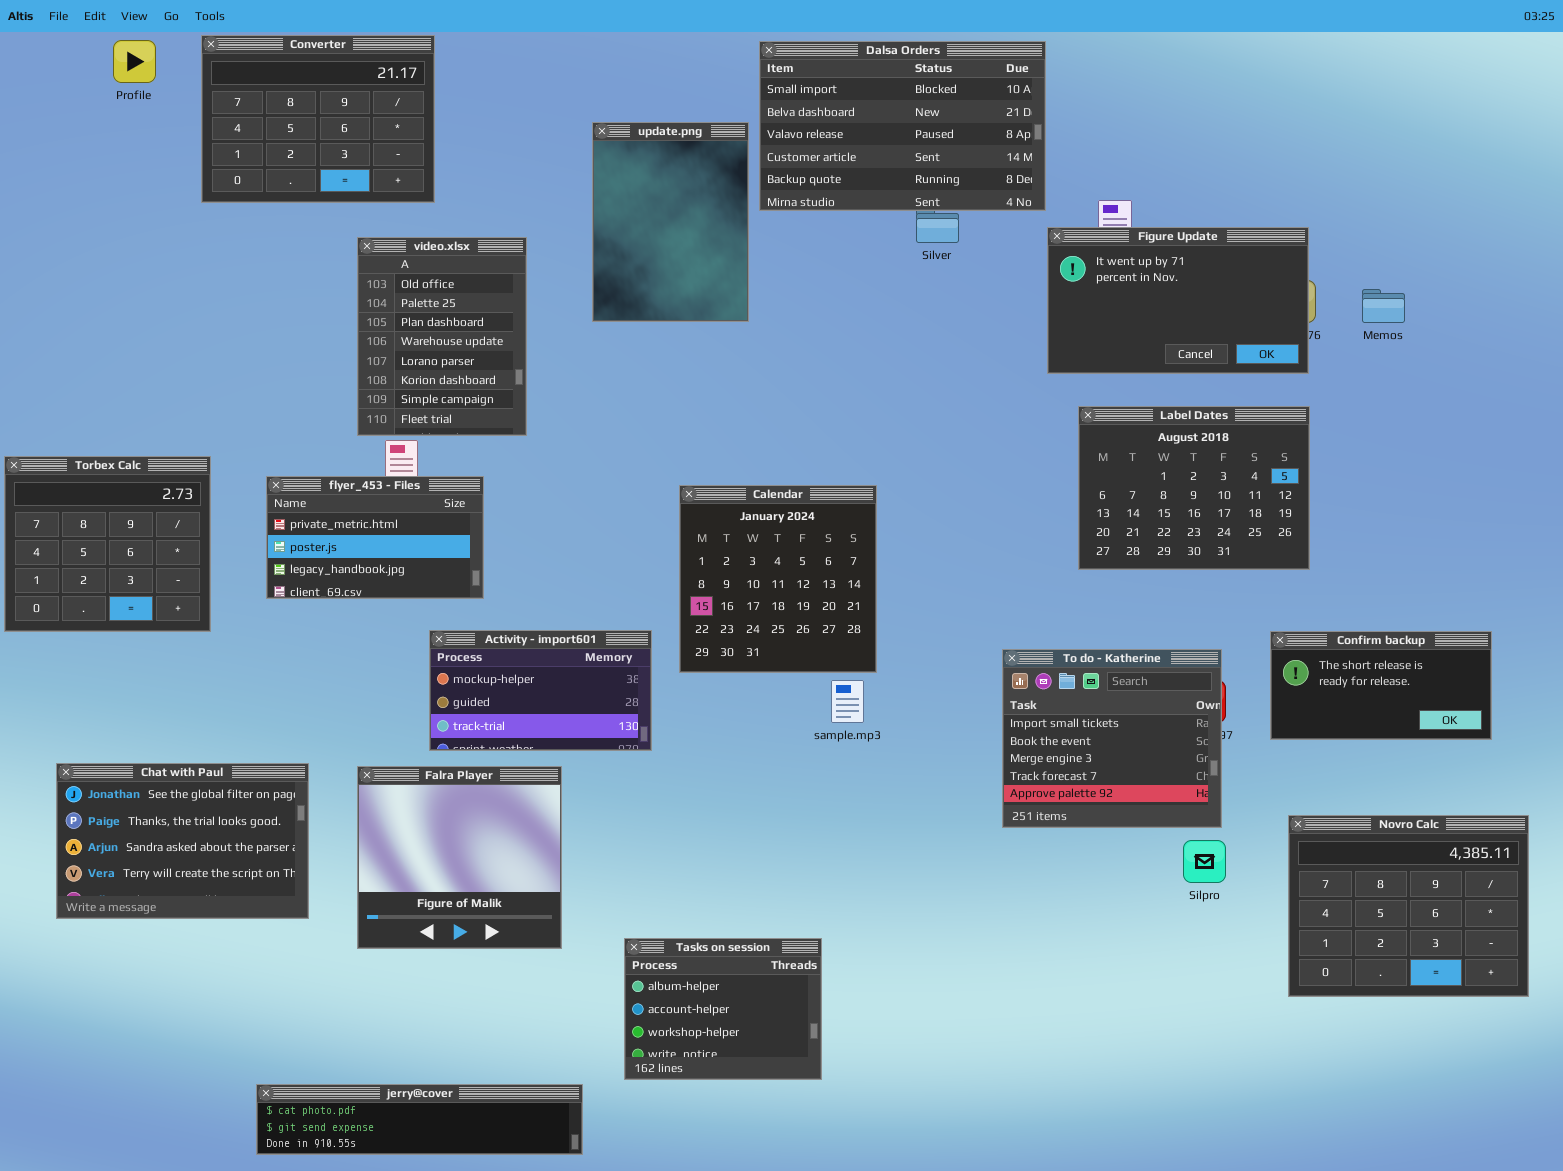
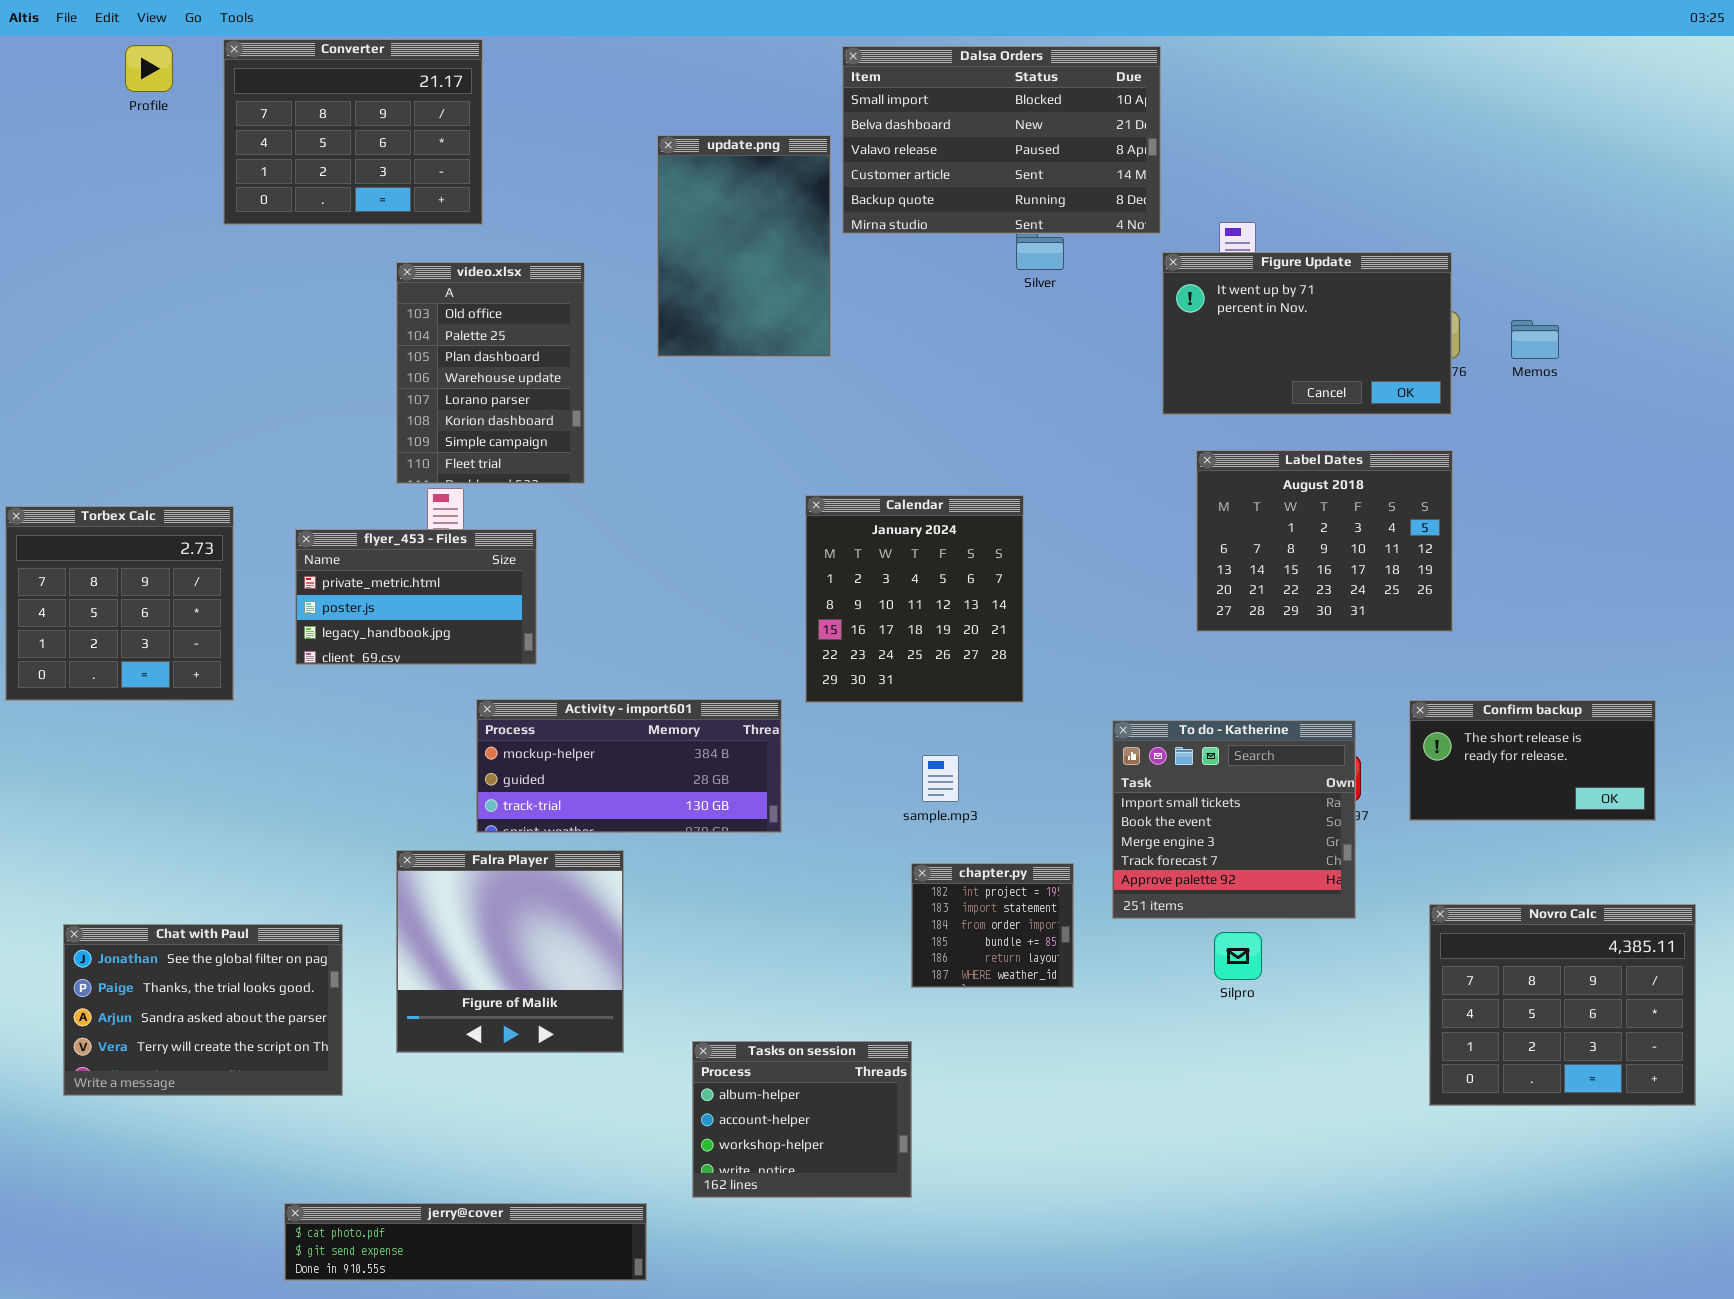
Calendar: [679,485,877,673] -> [805,495,1024,703], moved
Activity - import601: [429,630,652,751] -> [476,699,782,833], resized
Chat with Paul: [56,763,309,919] -> [63,924,343,1096], moved
chapter.py: none -> [911,863,1074,988], opened
Silpro: [1183,840,1226,883] -> [1214,932,1262,980], moved

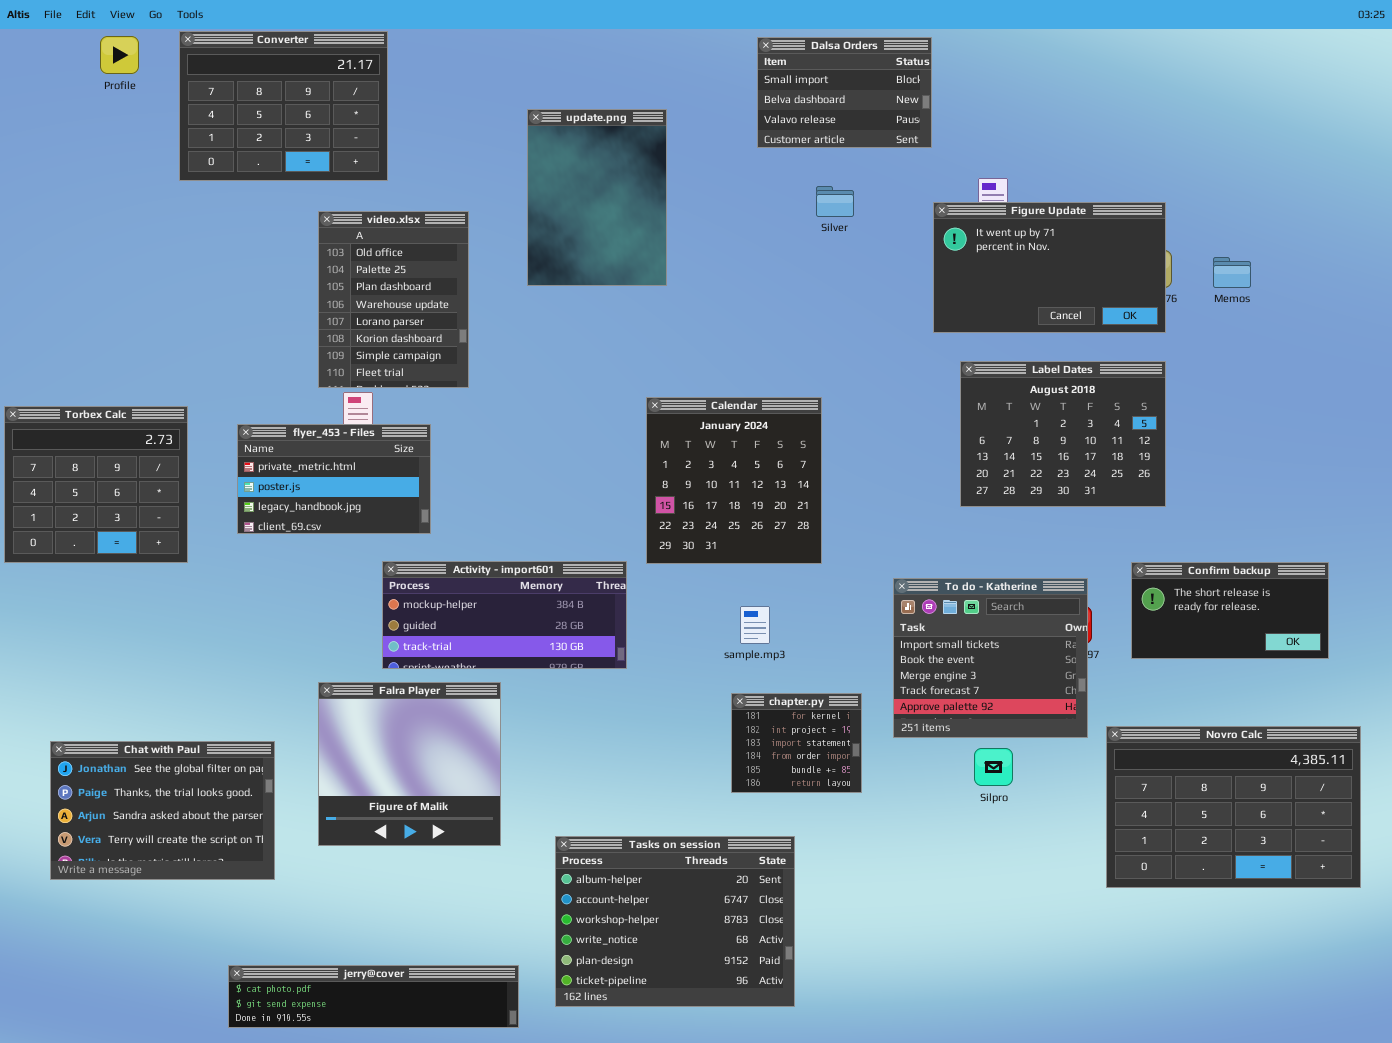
Dalsa Orders: [842,46,1161,234] -> [757,37,932,148], resized
chapter.py: [911,863,1074,988] -> [731,693,862,793], scrolled up 1 row
Novro Calc: [1429,904,1696,1106] -> [1106,726,1361,888], resized
Tasks on session: [692,1041,912,1198] -> [555,836,795,1007], resized

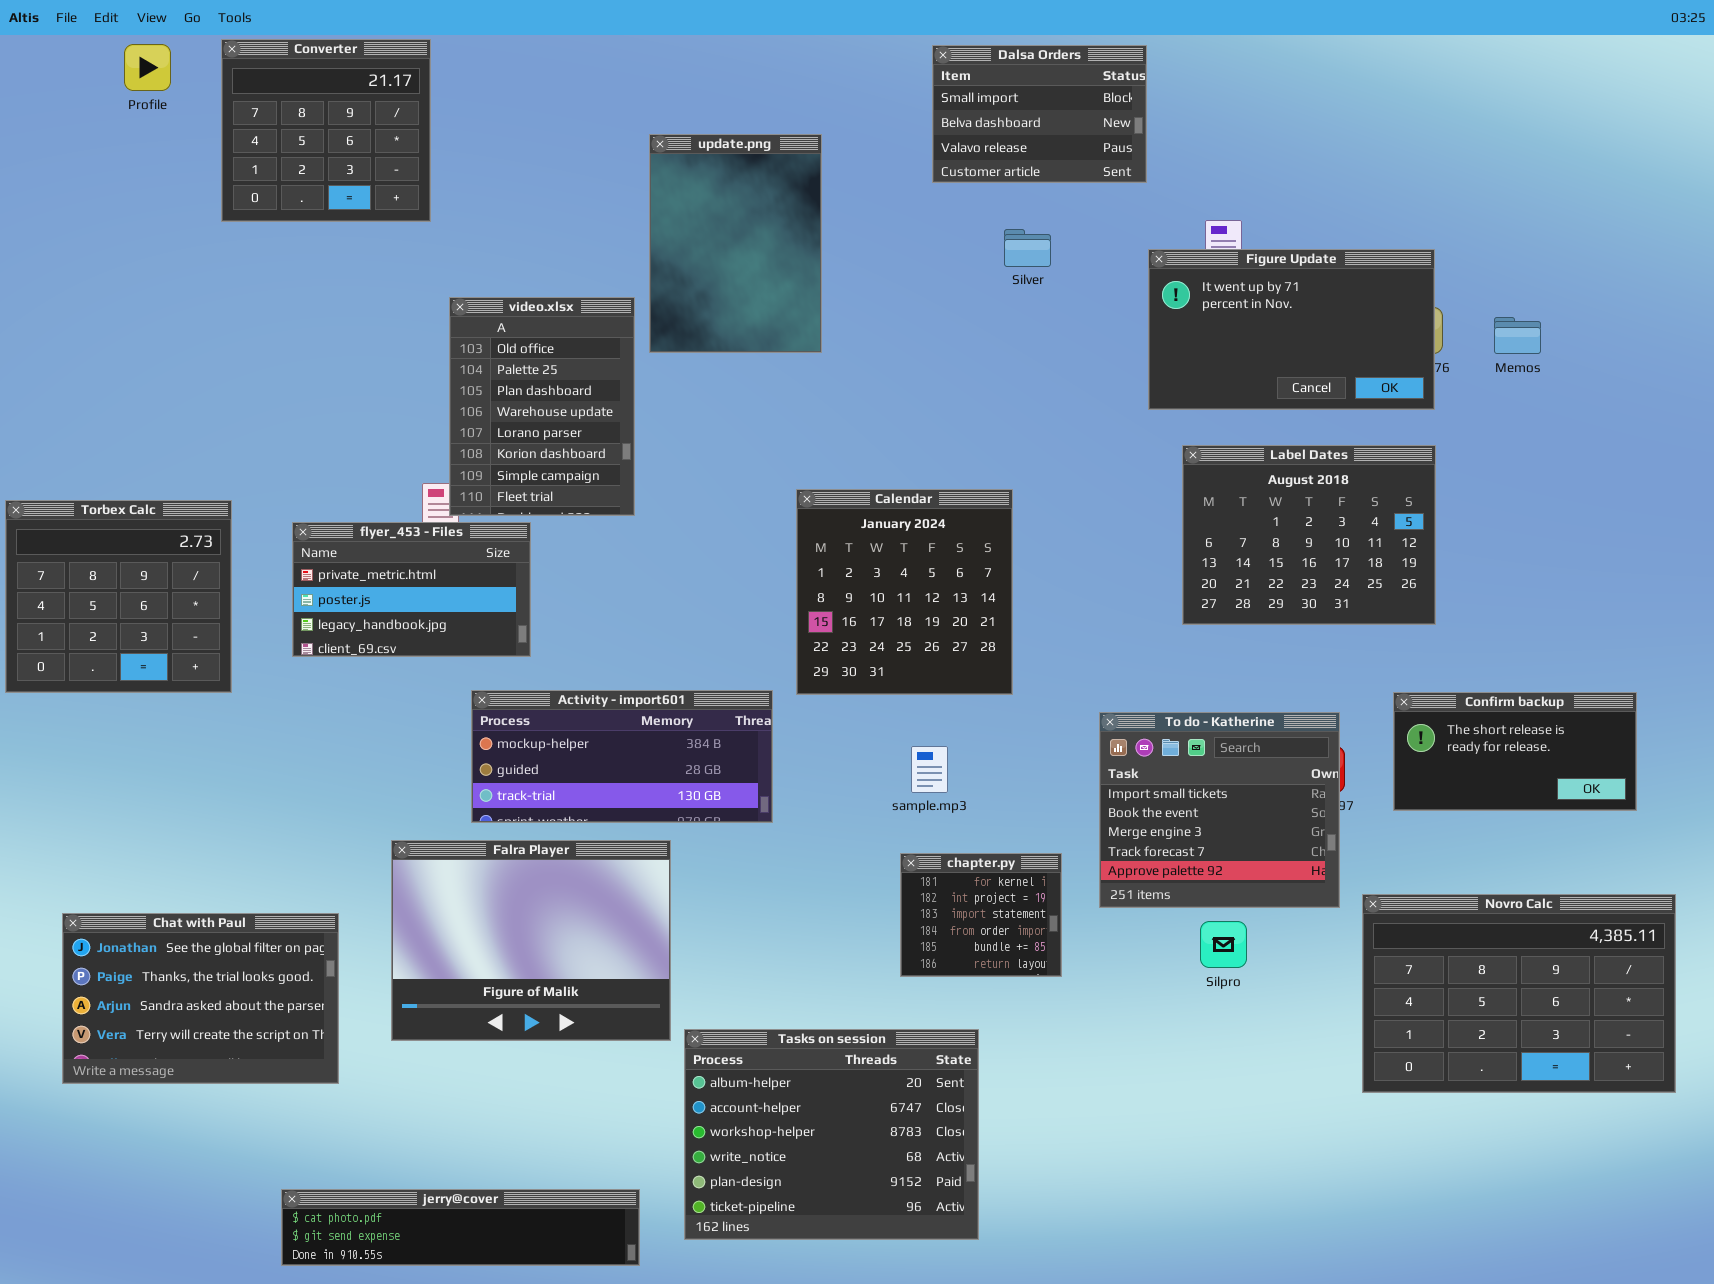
Converter: [179,31,388,181] -> [221,39,431,222], resized
video.xlsx: [318,211,469,388] -> [449,297,635,516], moved
Falra Player: [318,682,501,846] -> [391,840,671,1041], resized

